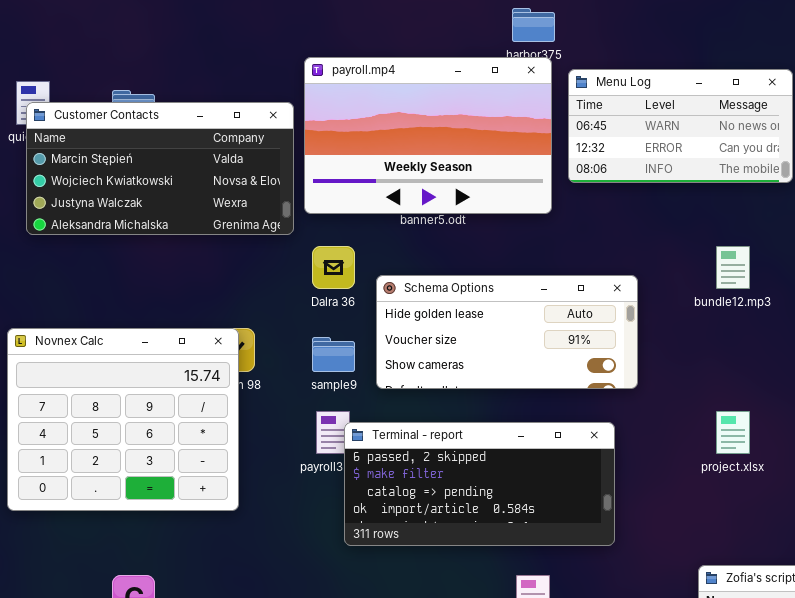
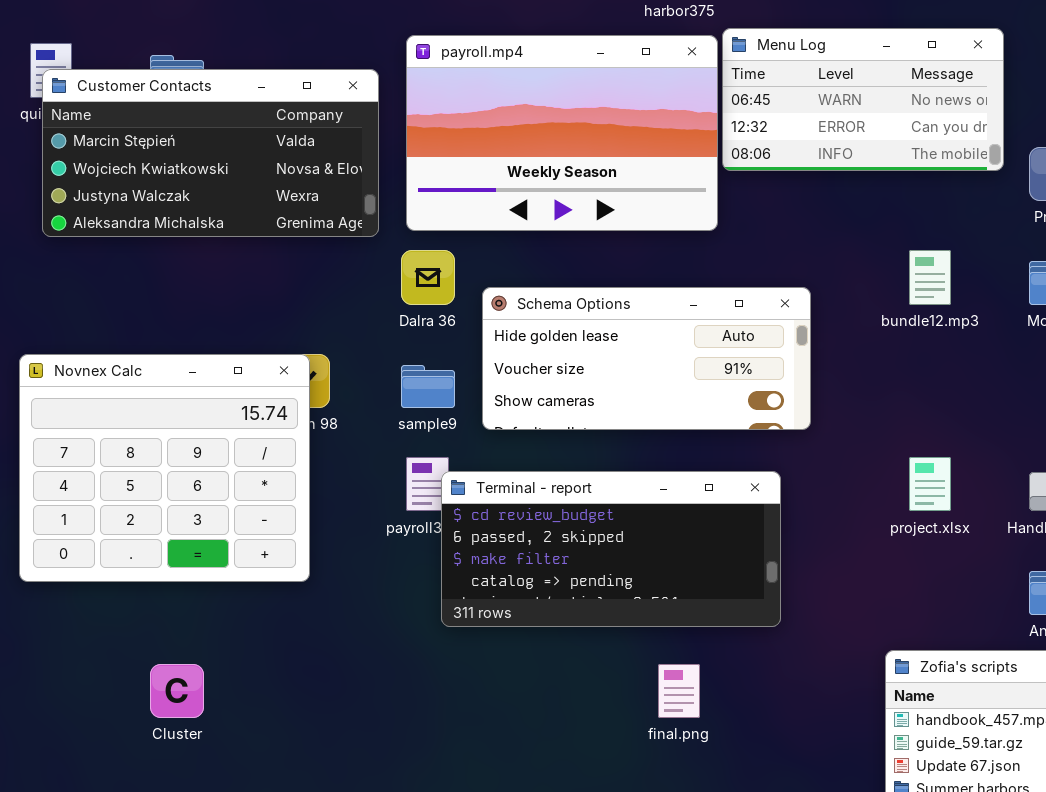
payroll.mp4: [304,57,552,214] -> [406,35,718,231], moved
Terminal - report: [344,422,615,546] -> [441,471,781,627], scrolled up 1 row

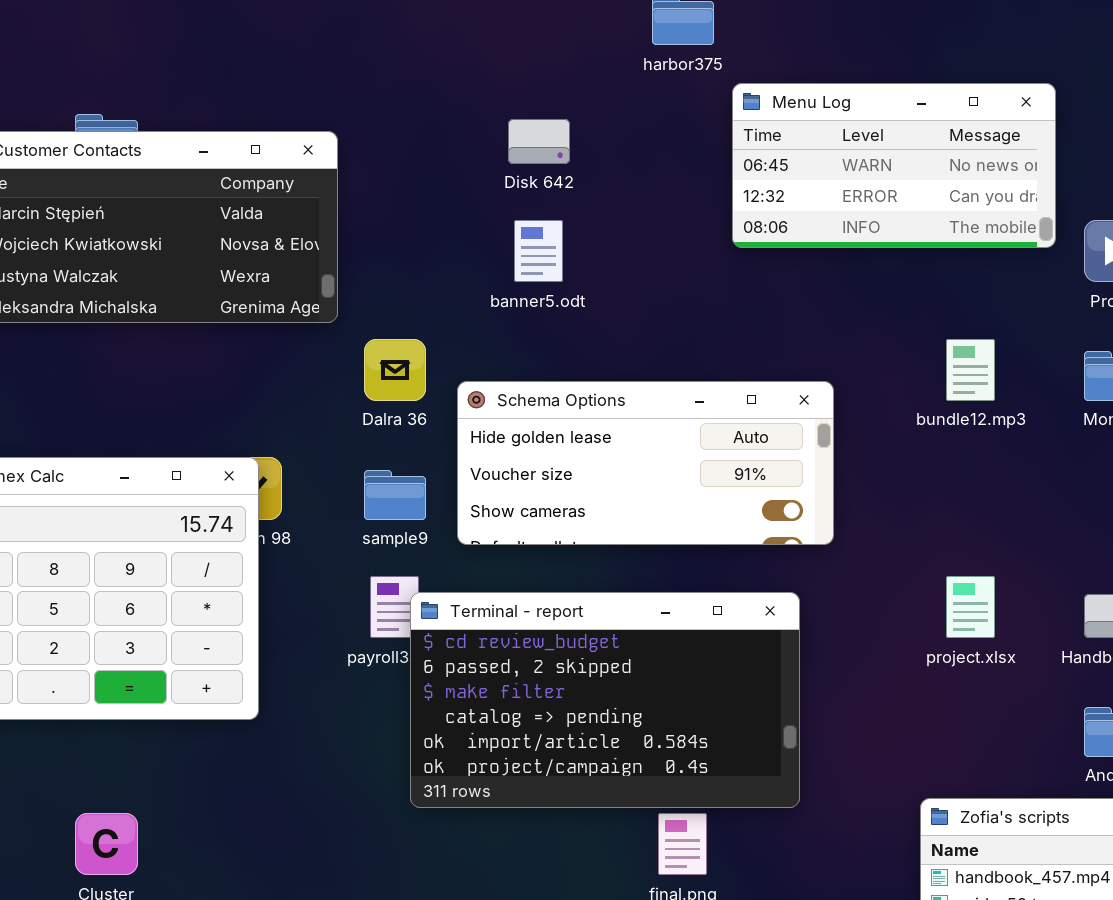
payroll.mp4: [406,35,718,231] -> none, closed
Terminal - report: [441,471,781,627] -> [410,592,800,808], resized

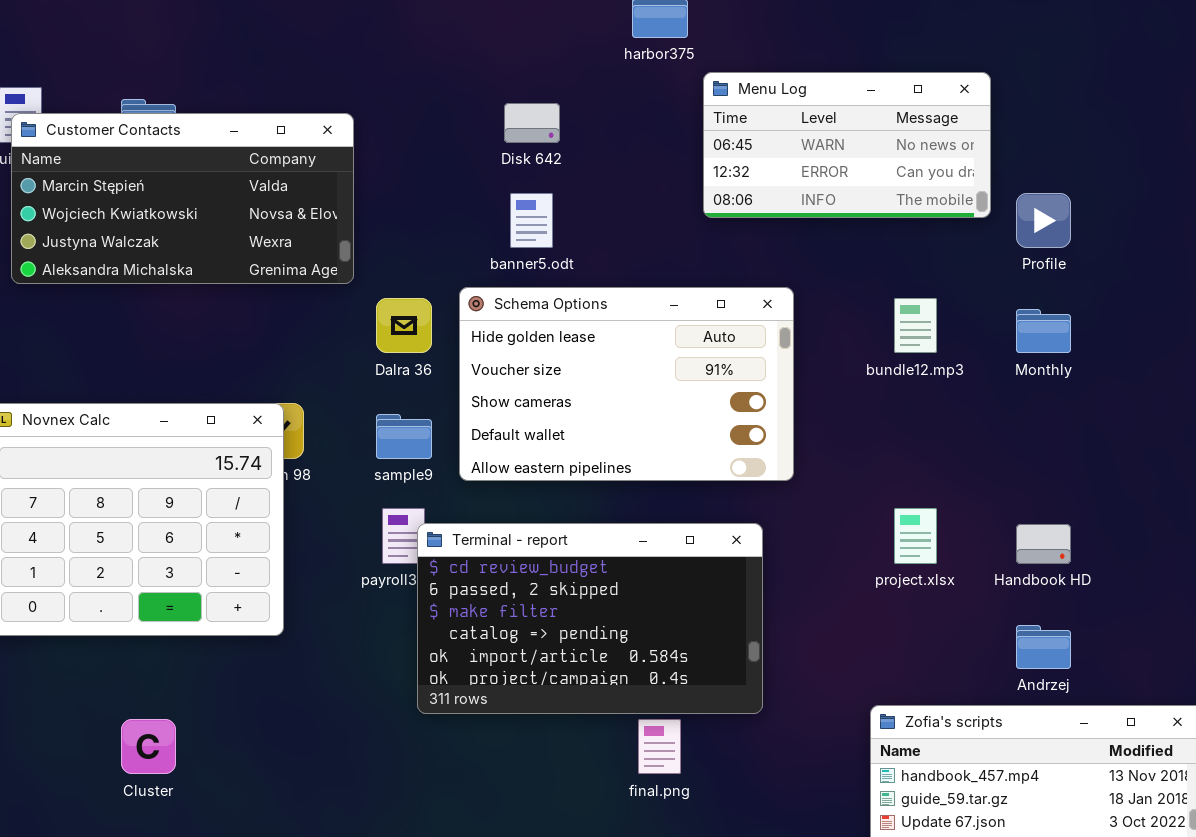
Schema Options: [457,381,834,545] -> [459,287,794,481], resized

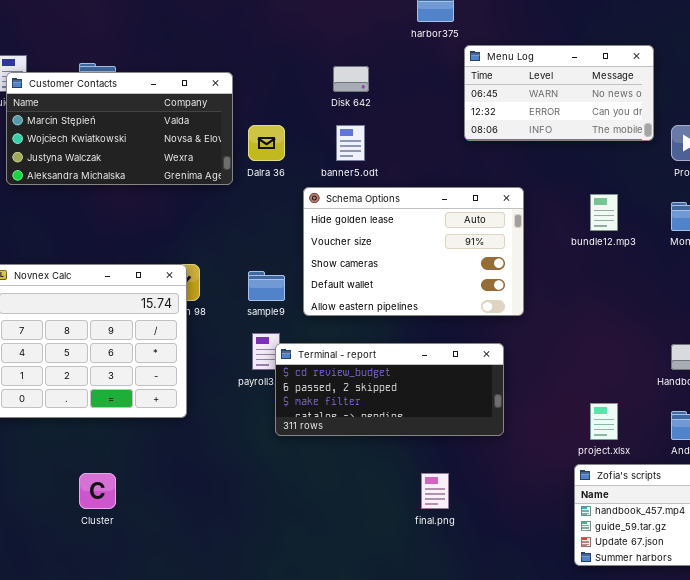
Dalra 36: [376,298,432,353] -> [248,125,285,161], moved
project.xlsx: [894,508,937,564] -> [590,403,618,440], moved
Terminal - report: [417,523,763,714] -> [275,343,504,436], resized

